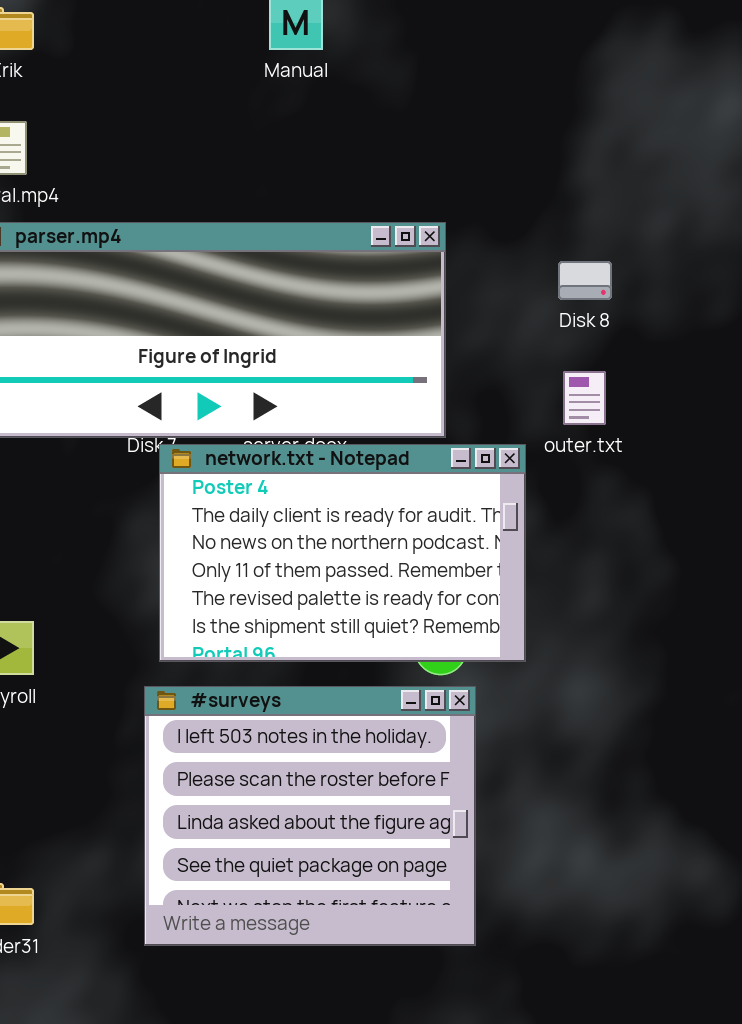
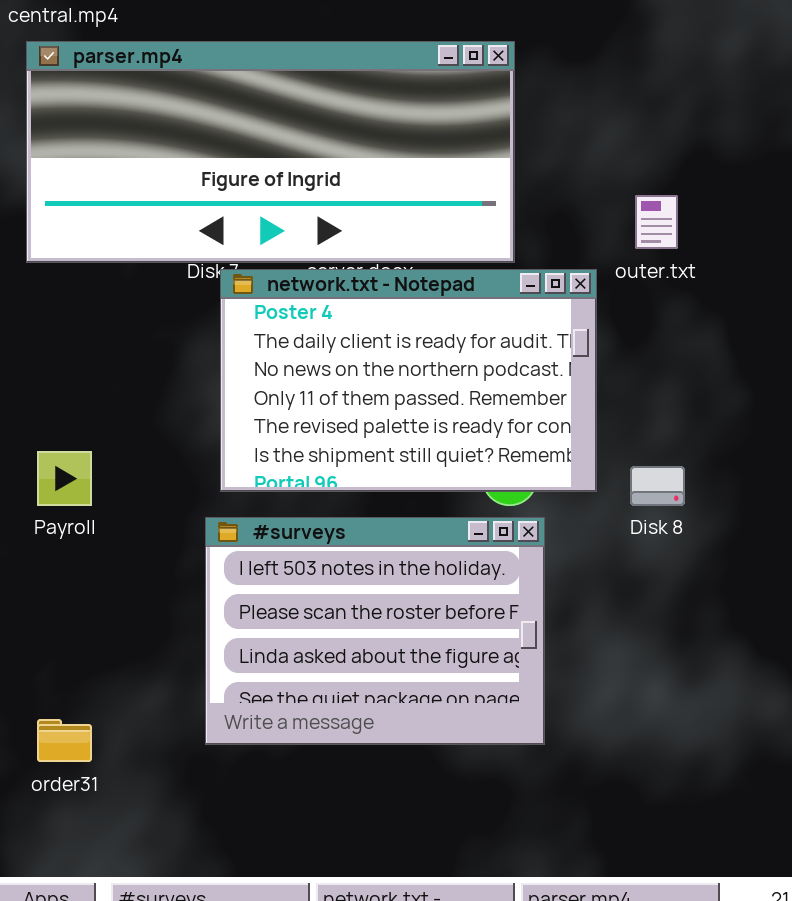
Disk 8: [558,261,612,300] -> [630,466,685,506], moved
#surveys: [144,686,476,946] -> [205,517,545,745], resized

